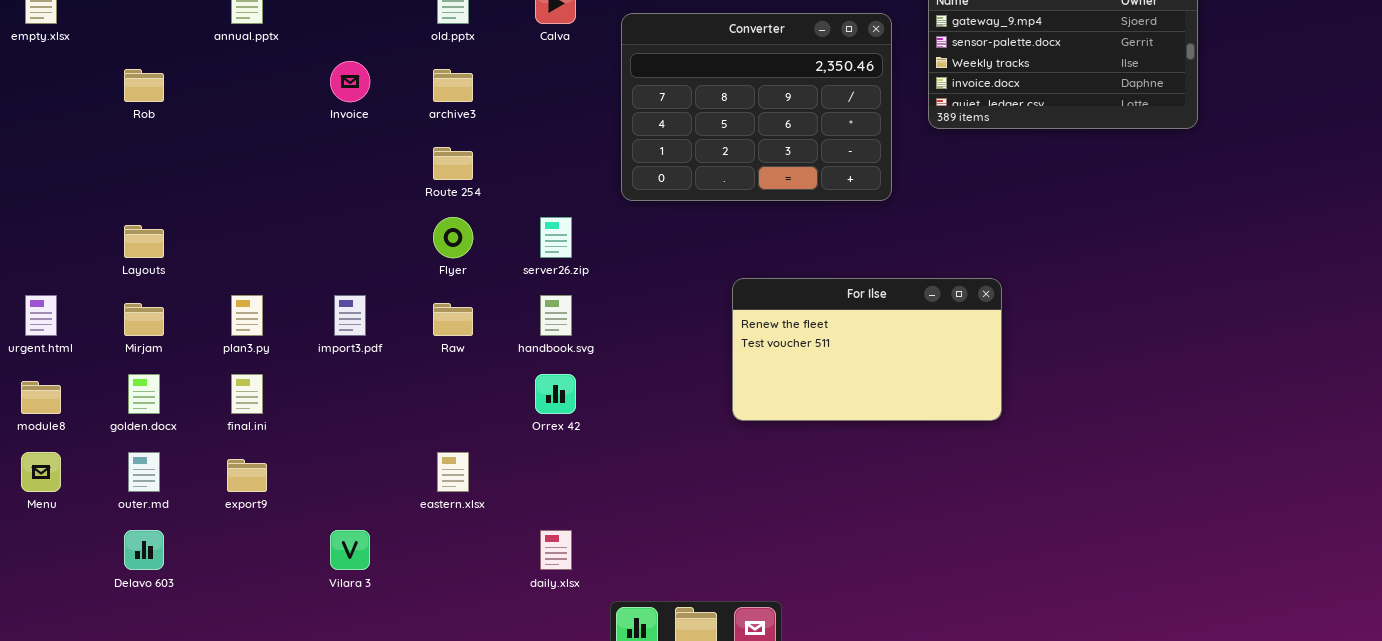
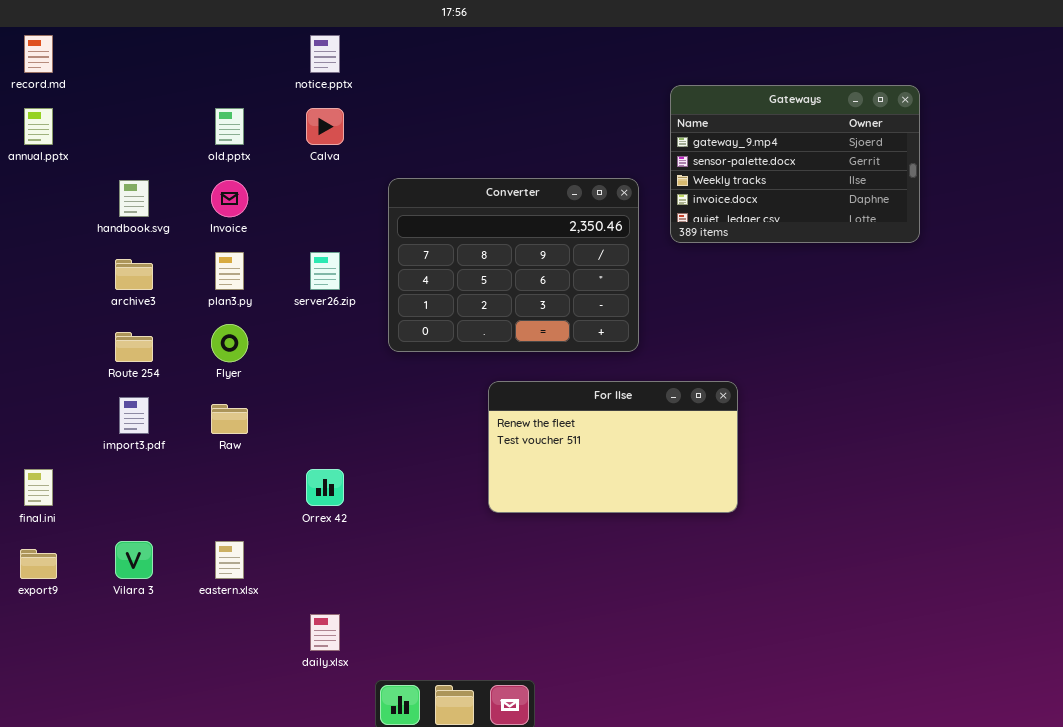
Converter: [621,13,892,201] -> [388,178,639,352], moved
Invoice: [330,61,370,102] -> [211,180,248,217], moved
archive3: [433,69,473,102] -> [115,259,153,290], moved
Route 254: [433,147,473,180] -> [115,332,153,362], moved
server26.zip: [540,217,572,258] -> [310,252,340,290], moved
plan3.py: [231,295,263,336] -> [215,252,244,290], moved
handbook.svg: [540,295,572,336] -> [119,180,149,217], moved
Vilara 3: [330,530,370,570] -> [115,541,153,579], moved

